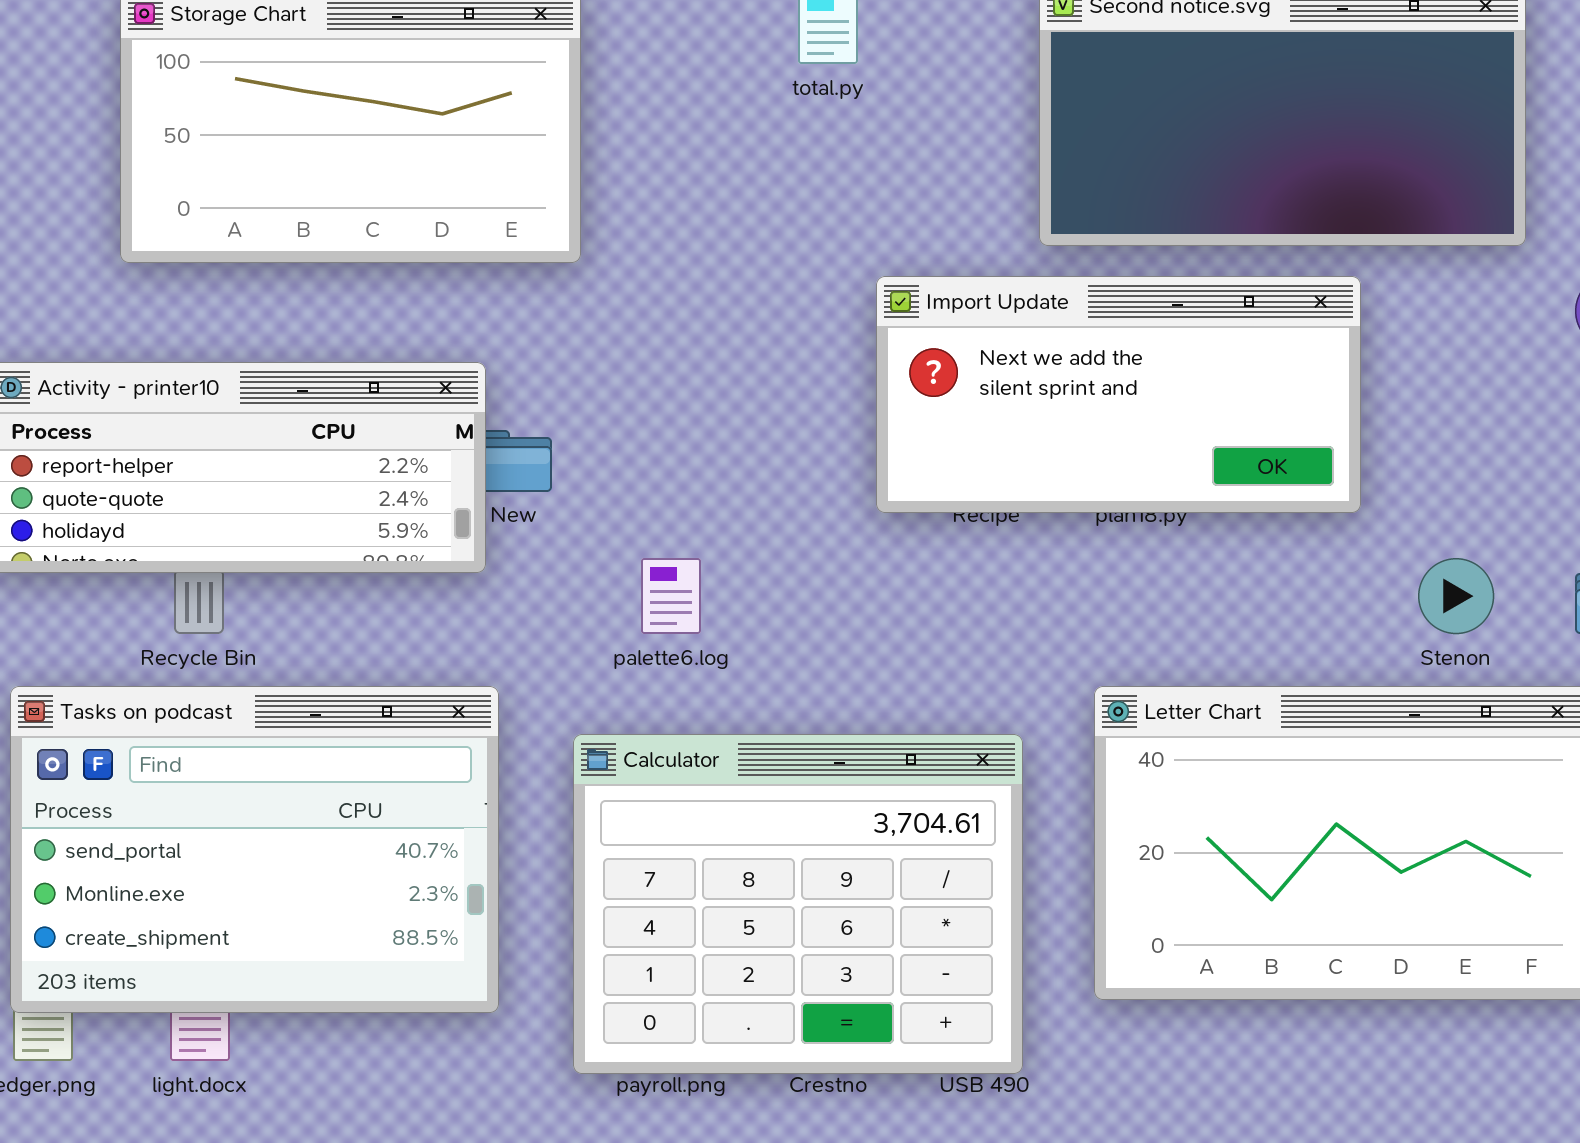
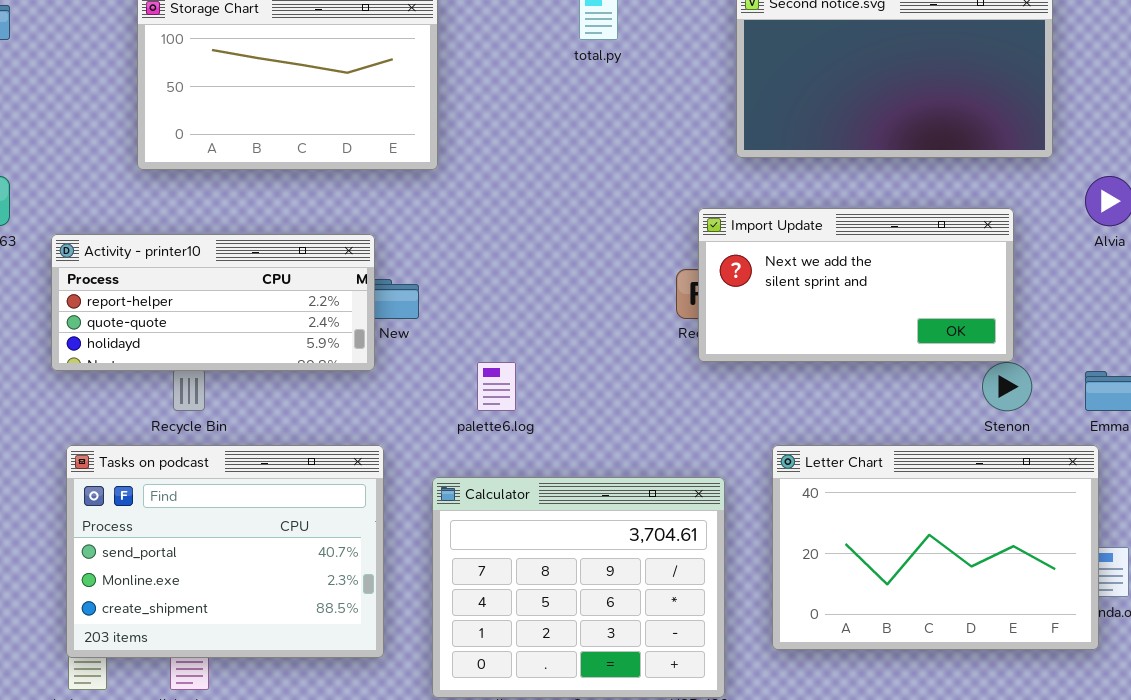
Import Update: [876,276,1361,513] -> [698,208,1014,362], moved

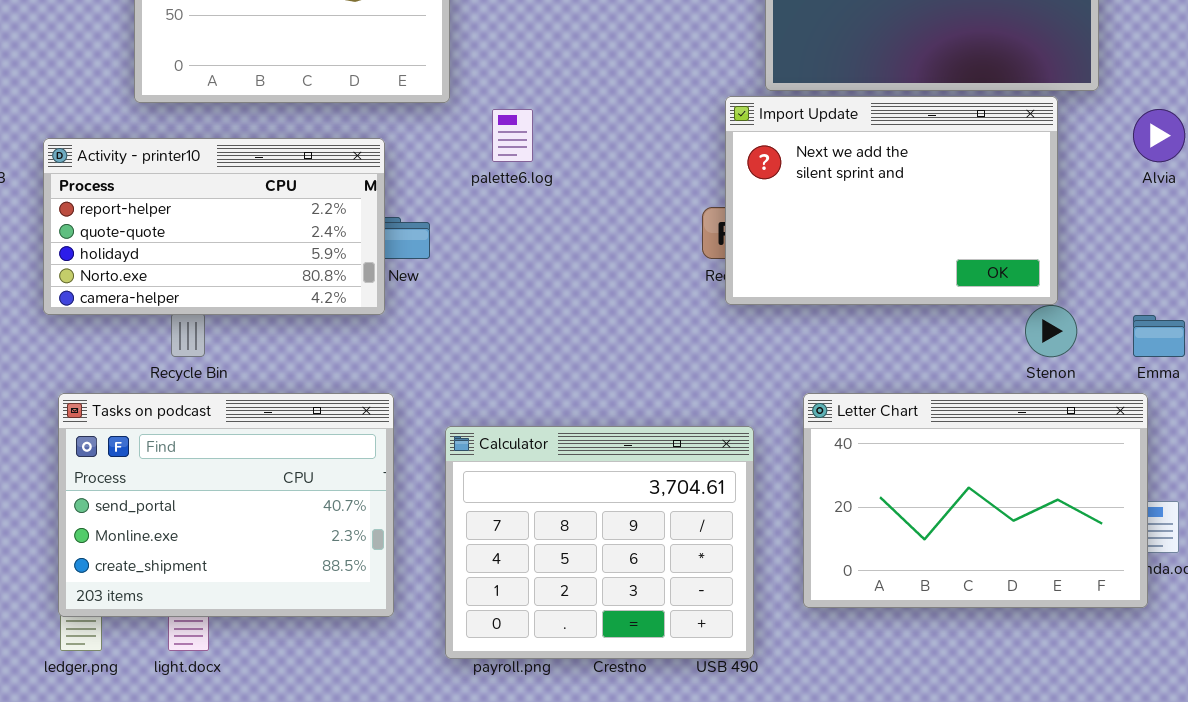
Import Update: [698,208,1014,362] -> [725,96,1058,305], resized
Activity - printer10: [51,234,375,371] -> [43,138,385,315], resized
palette6.log: [477,362,516,411] -> [492,109,533,162], moved

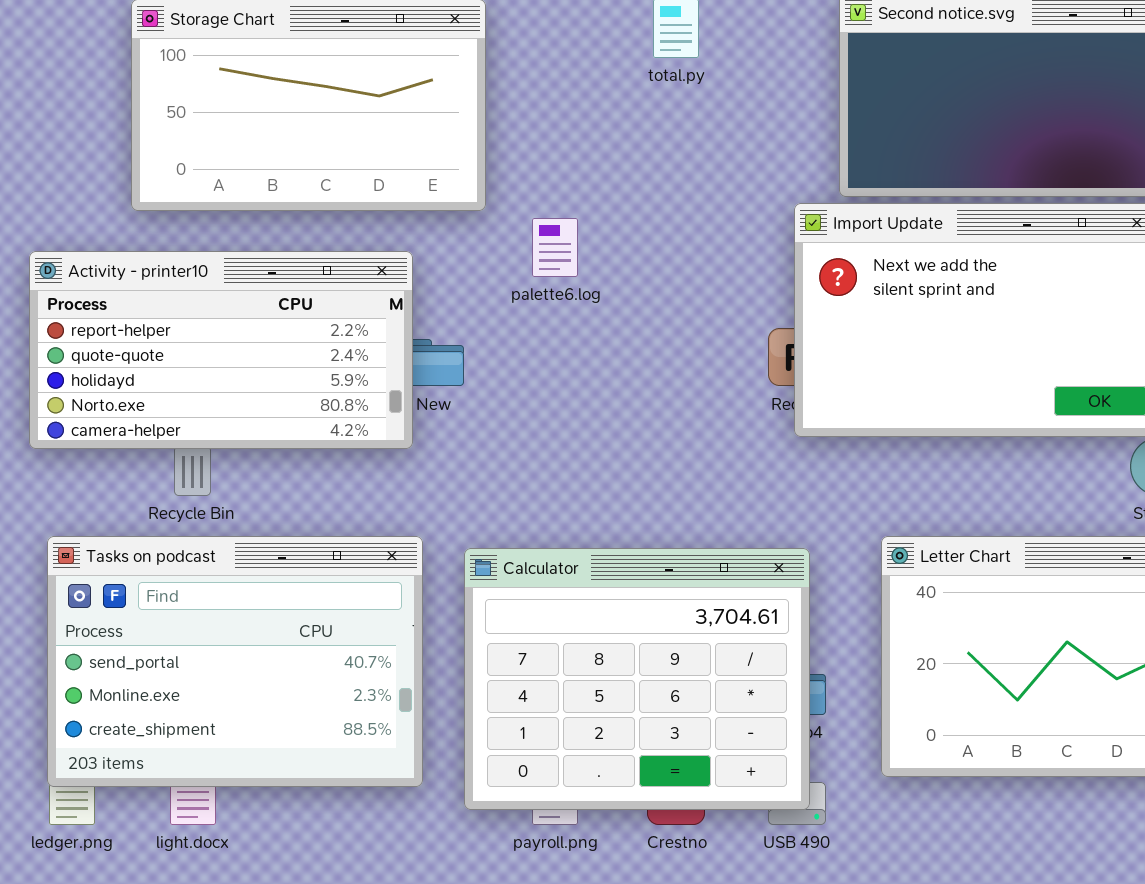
Calculator: [445,426,754,659] -> [464,548,810,810], moved

